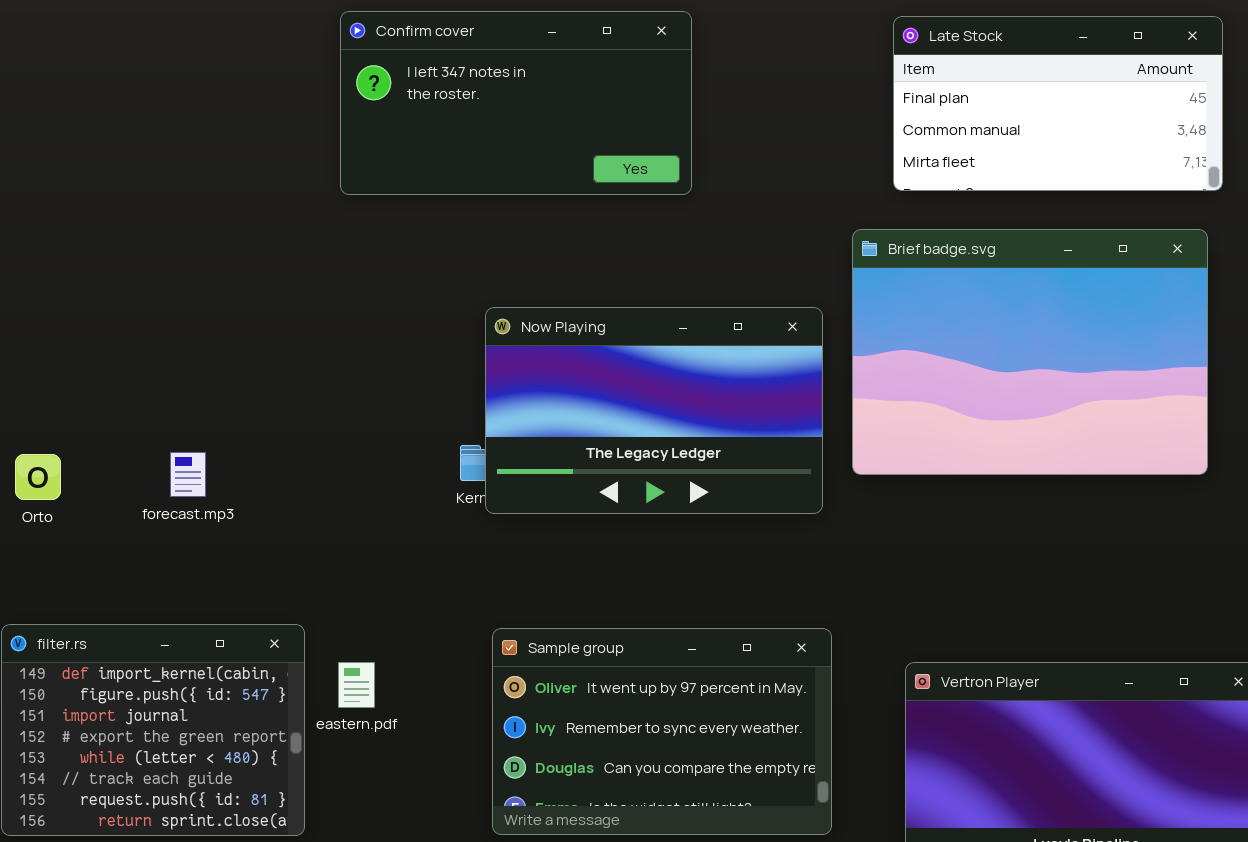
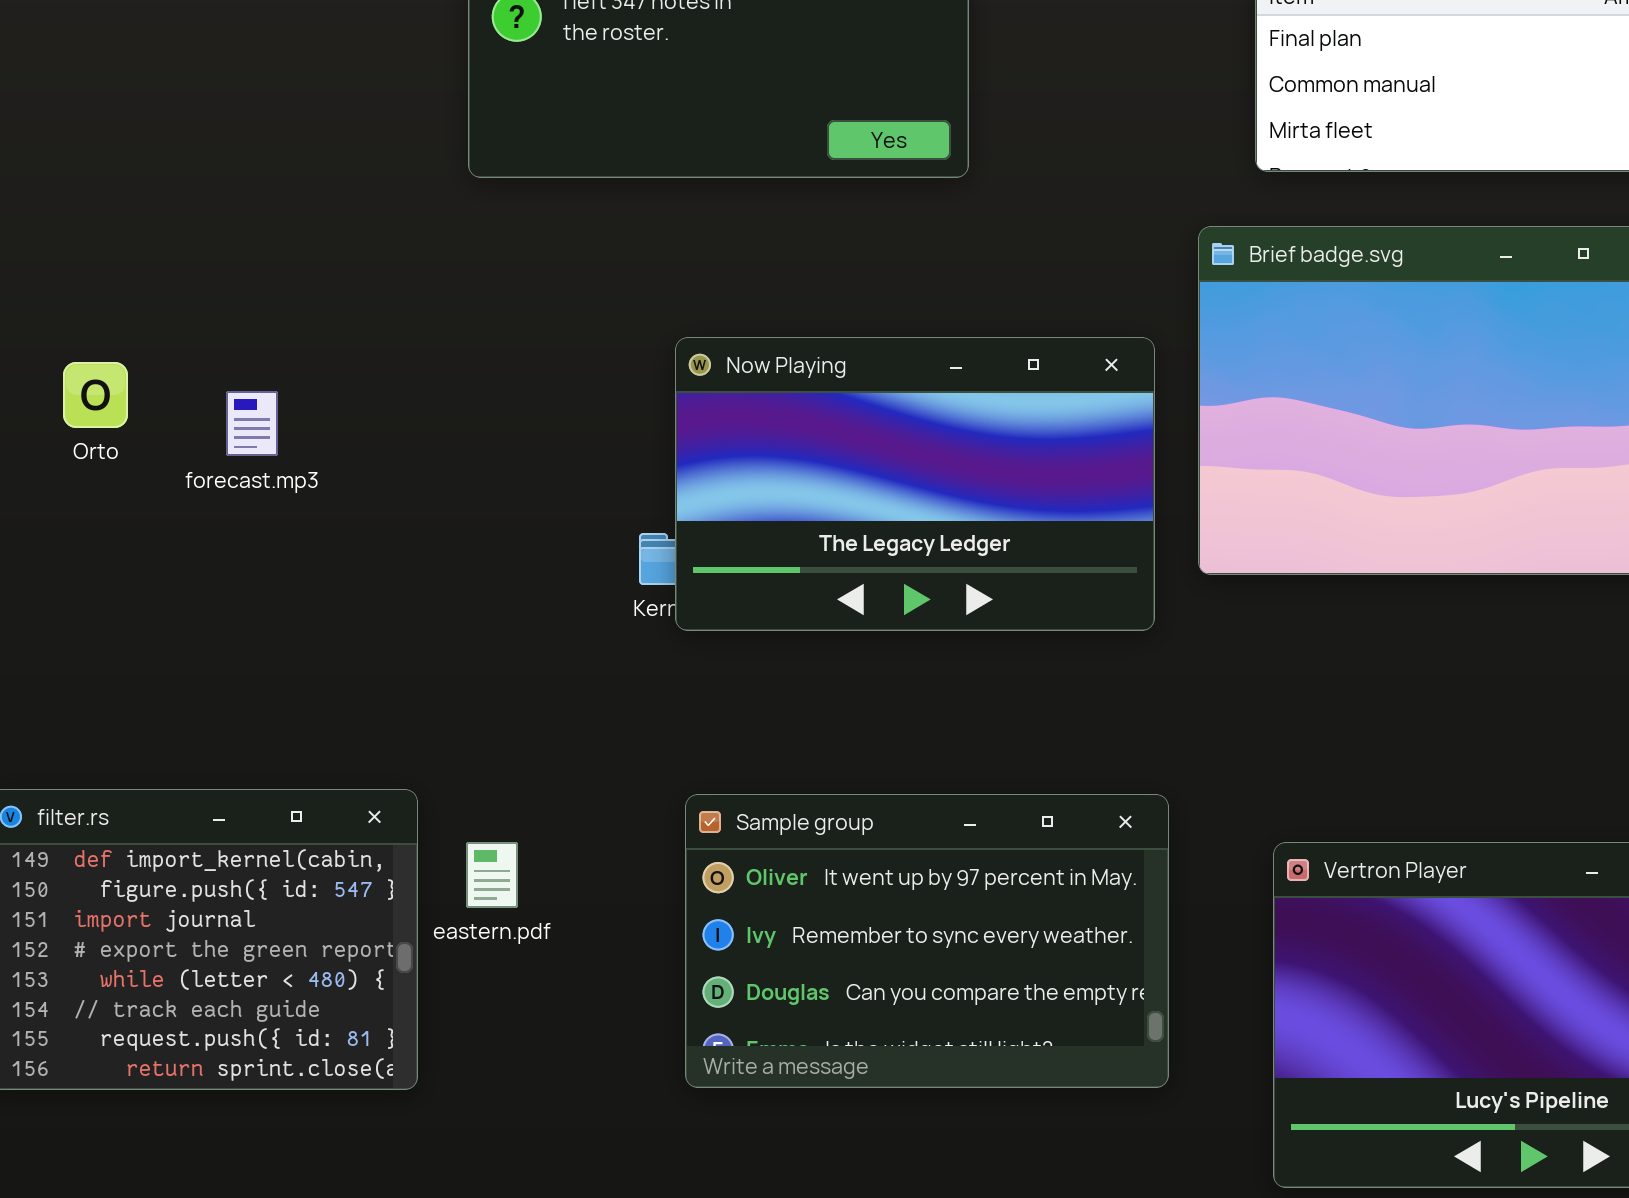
forecast.mp3: [170,452,206,497] -> [226,391,278,456], moved
Orto: [15,454,61,500] -> [63,362,128,428], moved

